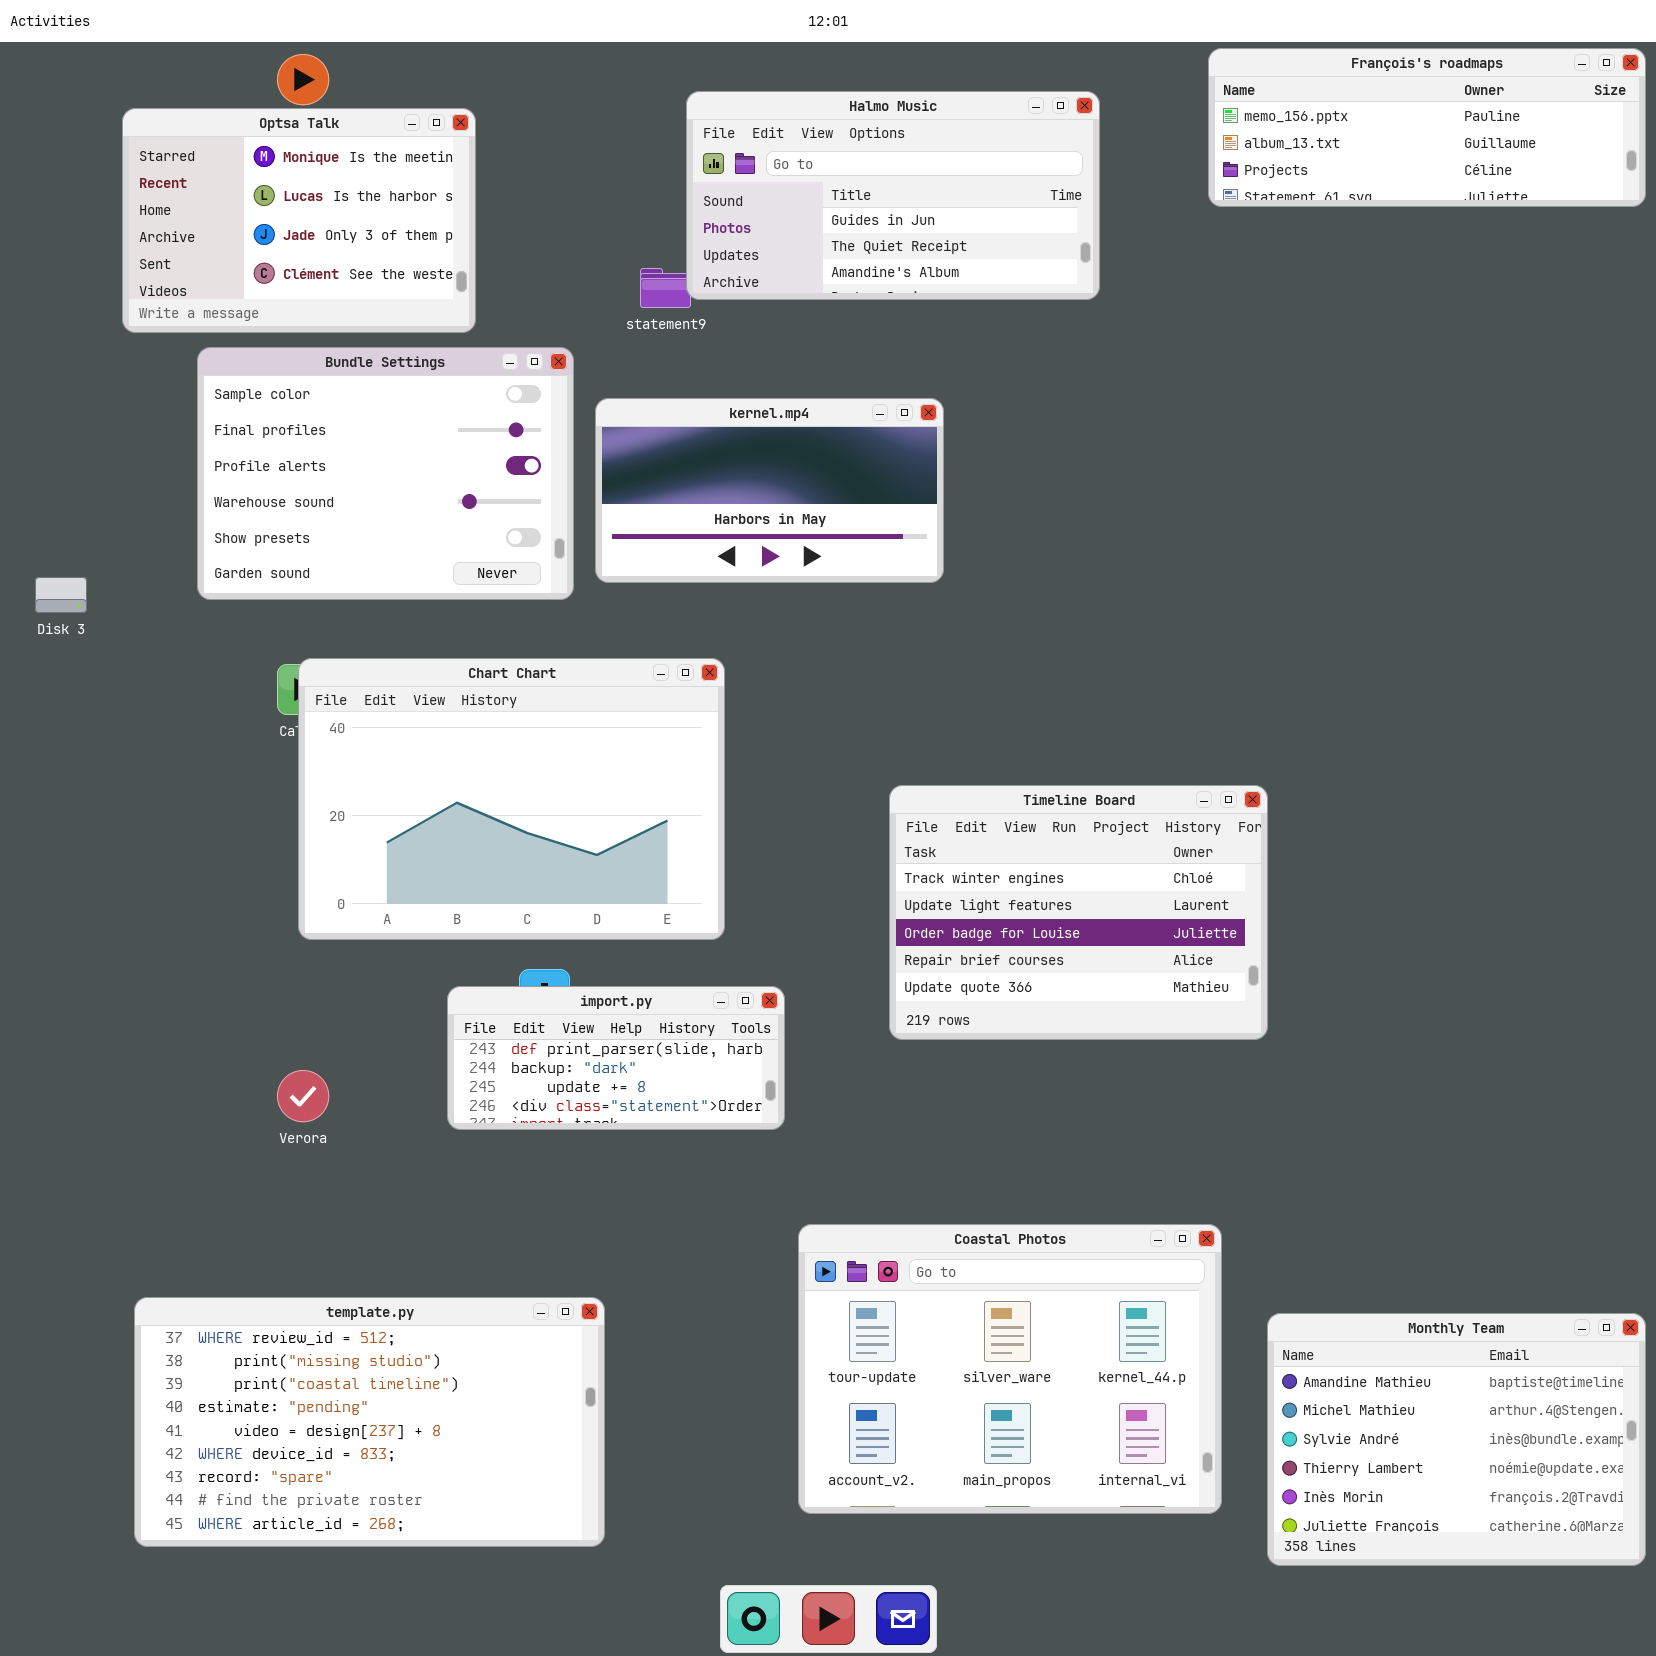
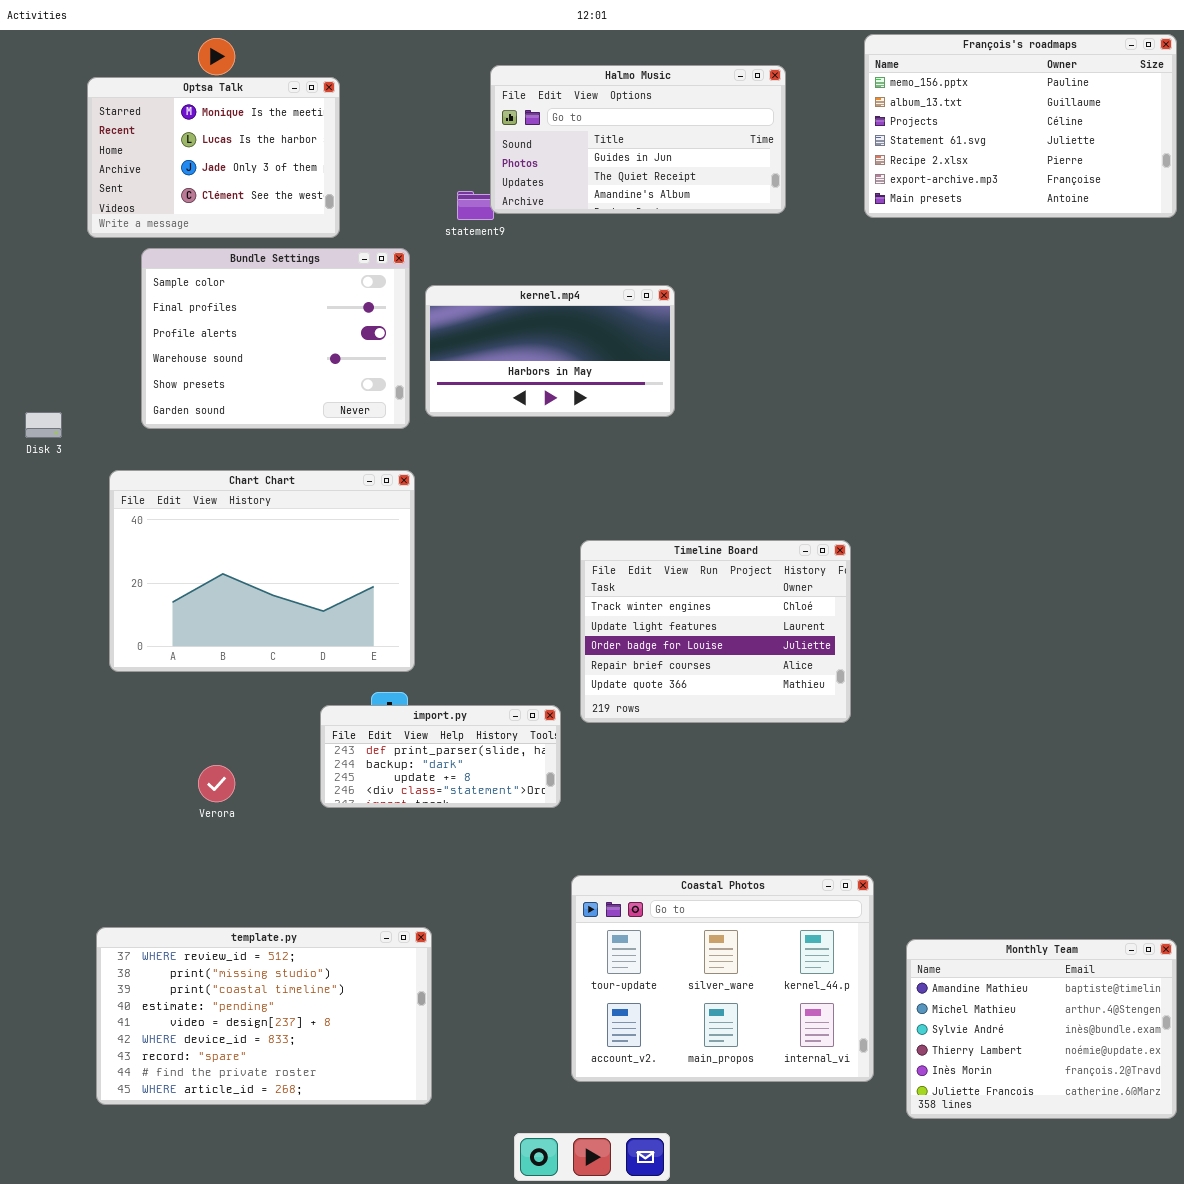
François's roadmaps: [1208,48,1646,207] -> [864,34,1177,218], resized
Chart Chart: [298,658,725,940] -> [109,470,415,672], moved
Timeline Board: [889,785,1268,1040] -> [580,540,851,723], moved

